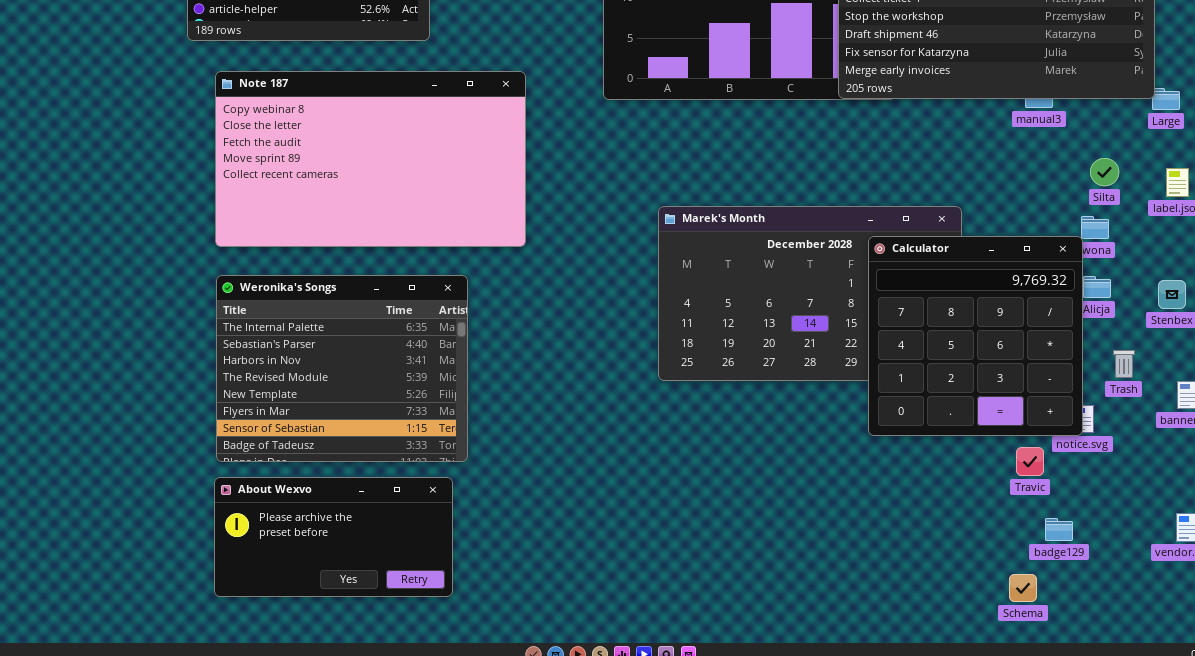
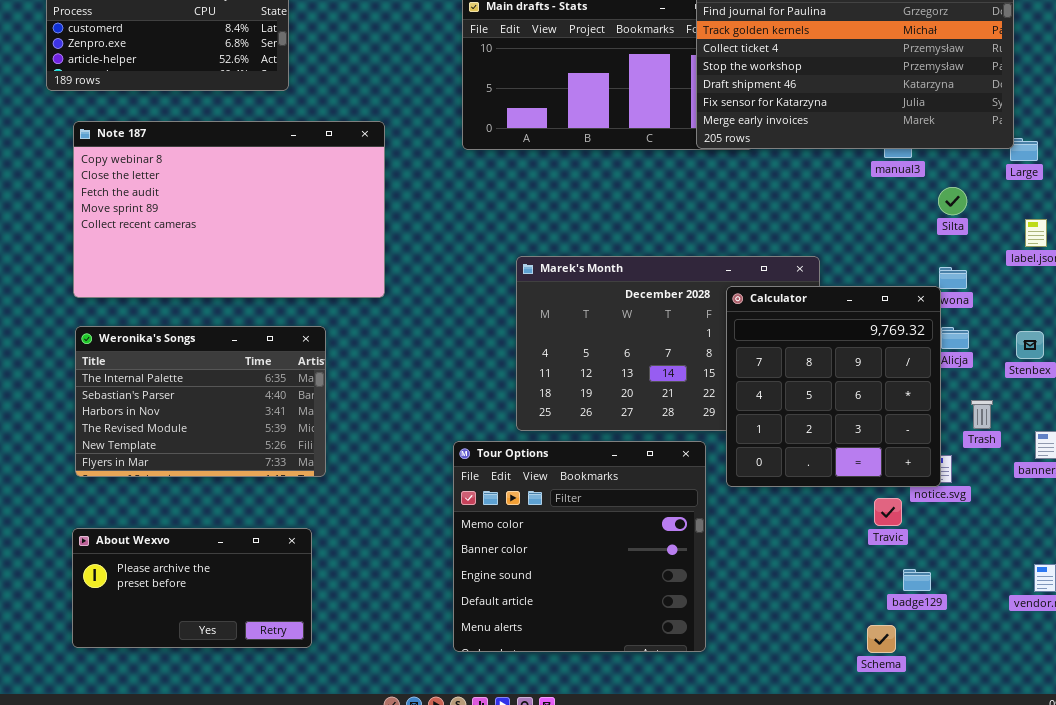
Silta: [1090,158,1119,186] -> [938,187,967,215], moved
Weronika's Songs: [216,275,468,462] -> [75,326,326,477], resized
Tour Options: none -> [453,441,706,652], opened

